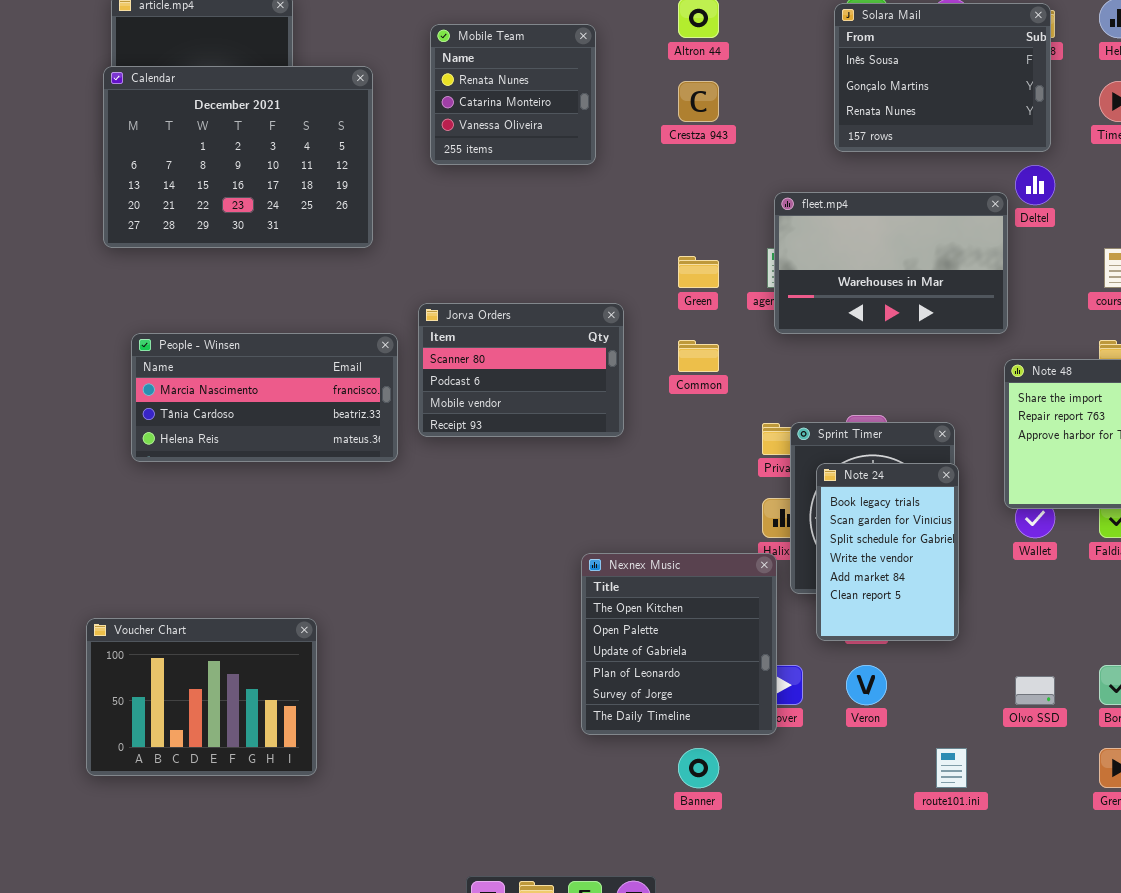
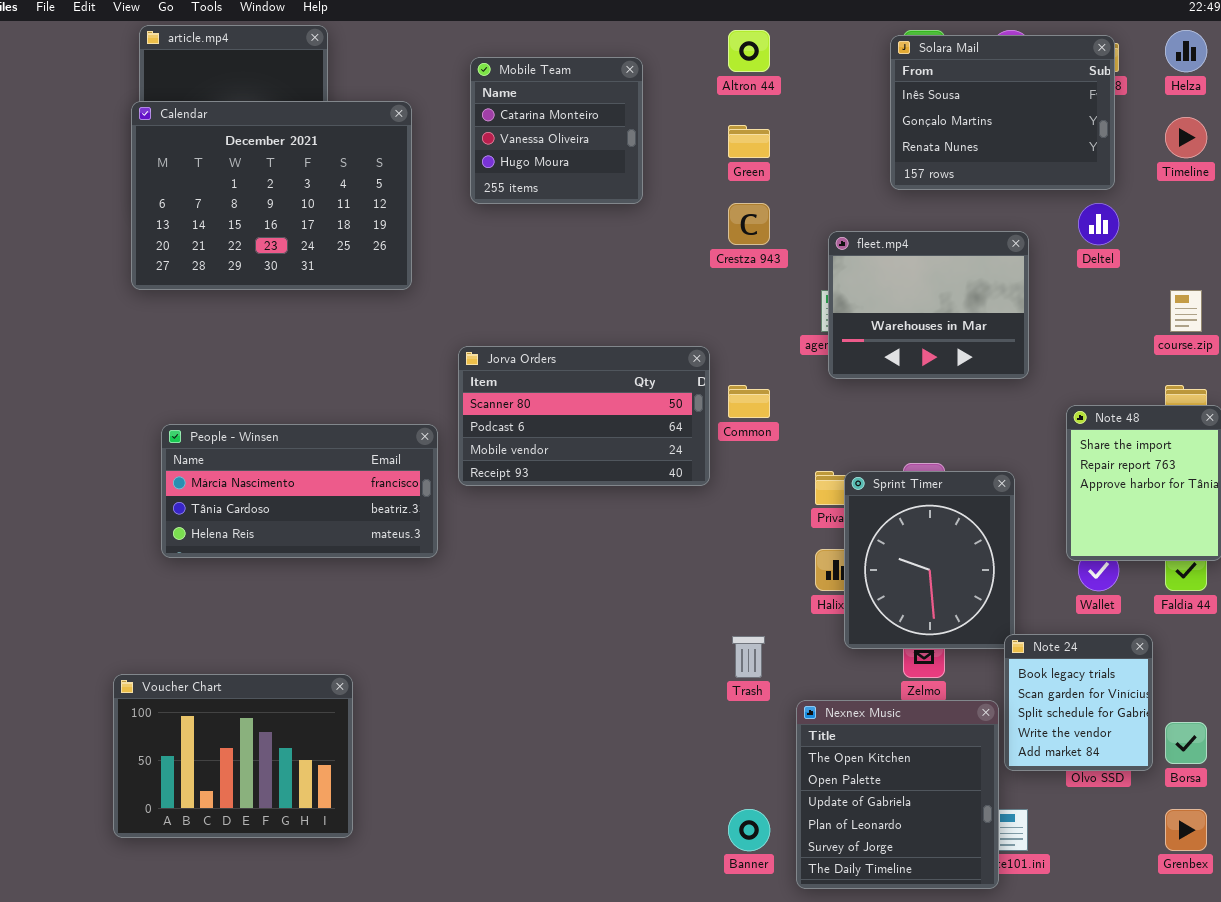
Mobile Team: [430,24,596,165] -> [470,57,643,204], scrolled down 1 row
Crestza 943: [678,81,719,122] -> [728,203,770,245], moved
fleet.mp4: [774,192,1008,334] -> [828,231,1029,379], resized
Green: [678,256,719,288] -> [728,125,770,158], moved
Jorva Orders: [418,303,624,437] -> [458,346,710,486], resized
People - Winsen: [131,333,398,462] -> [161,424,438,558], moved
Note 24: [816,463,959,641] -> [1004,634,1153,771], moved, resized
Nexnex Music: [581,553,777,735] -> [796,700,999,889], moved

